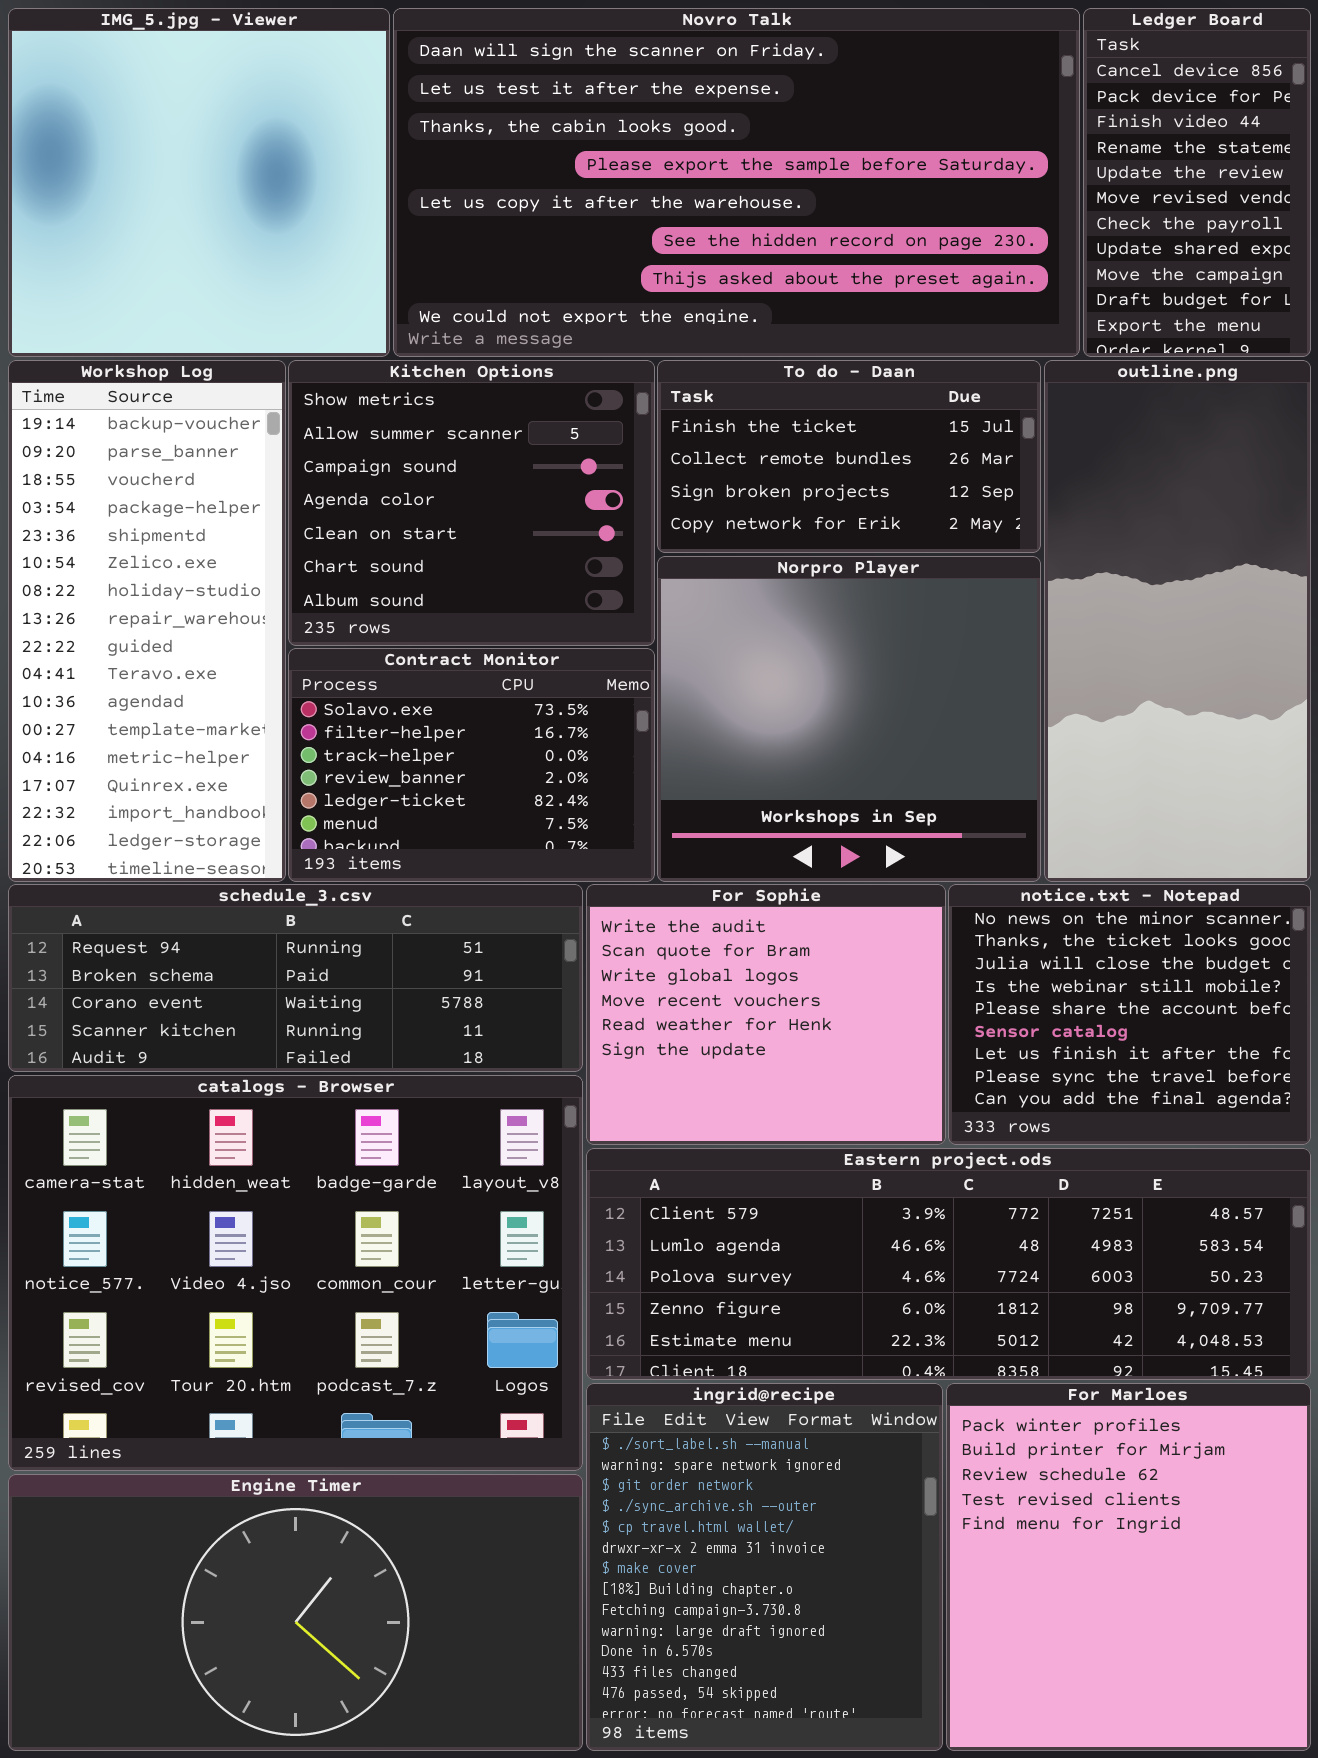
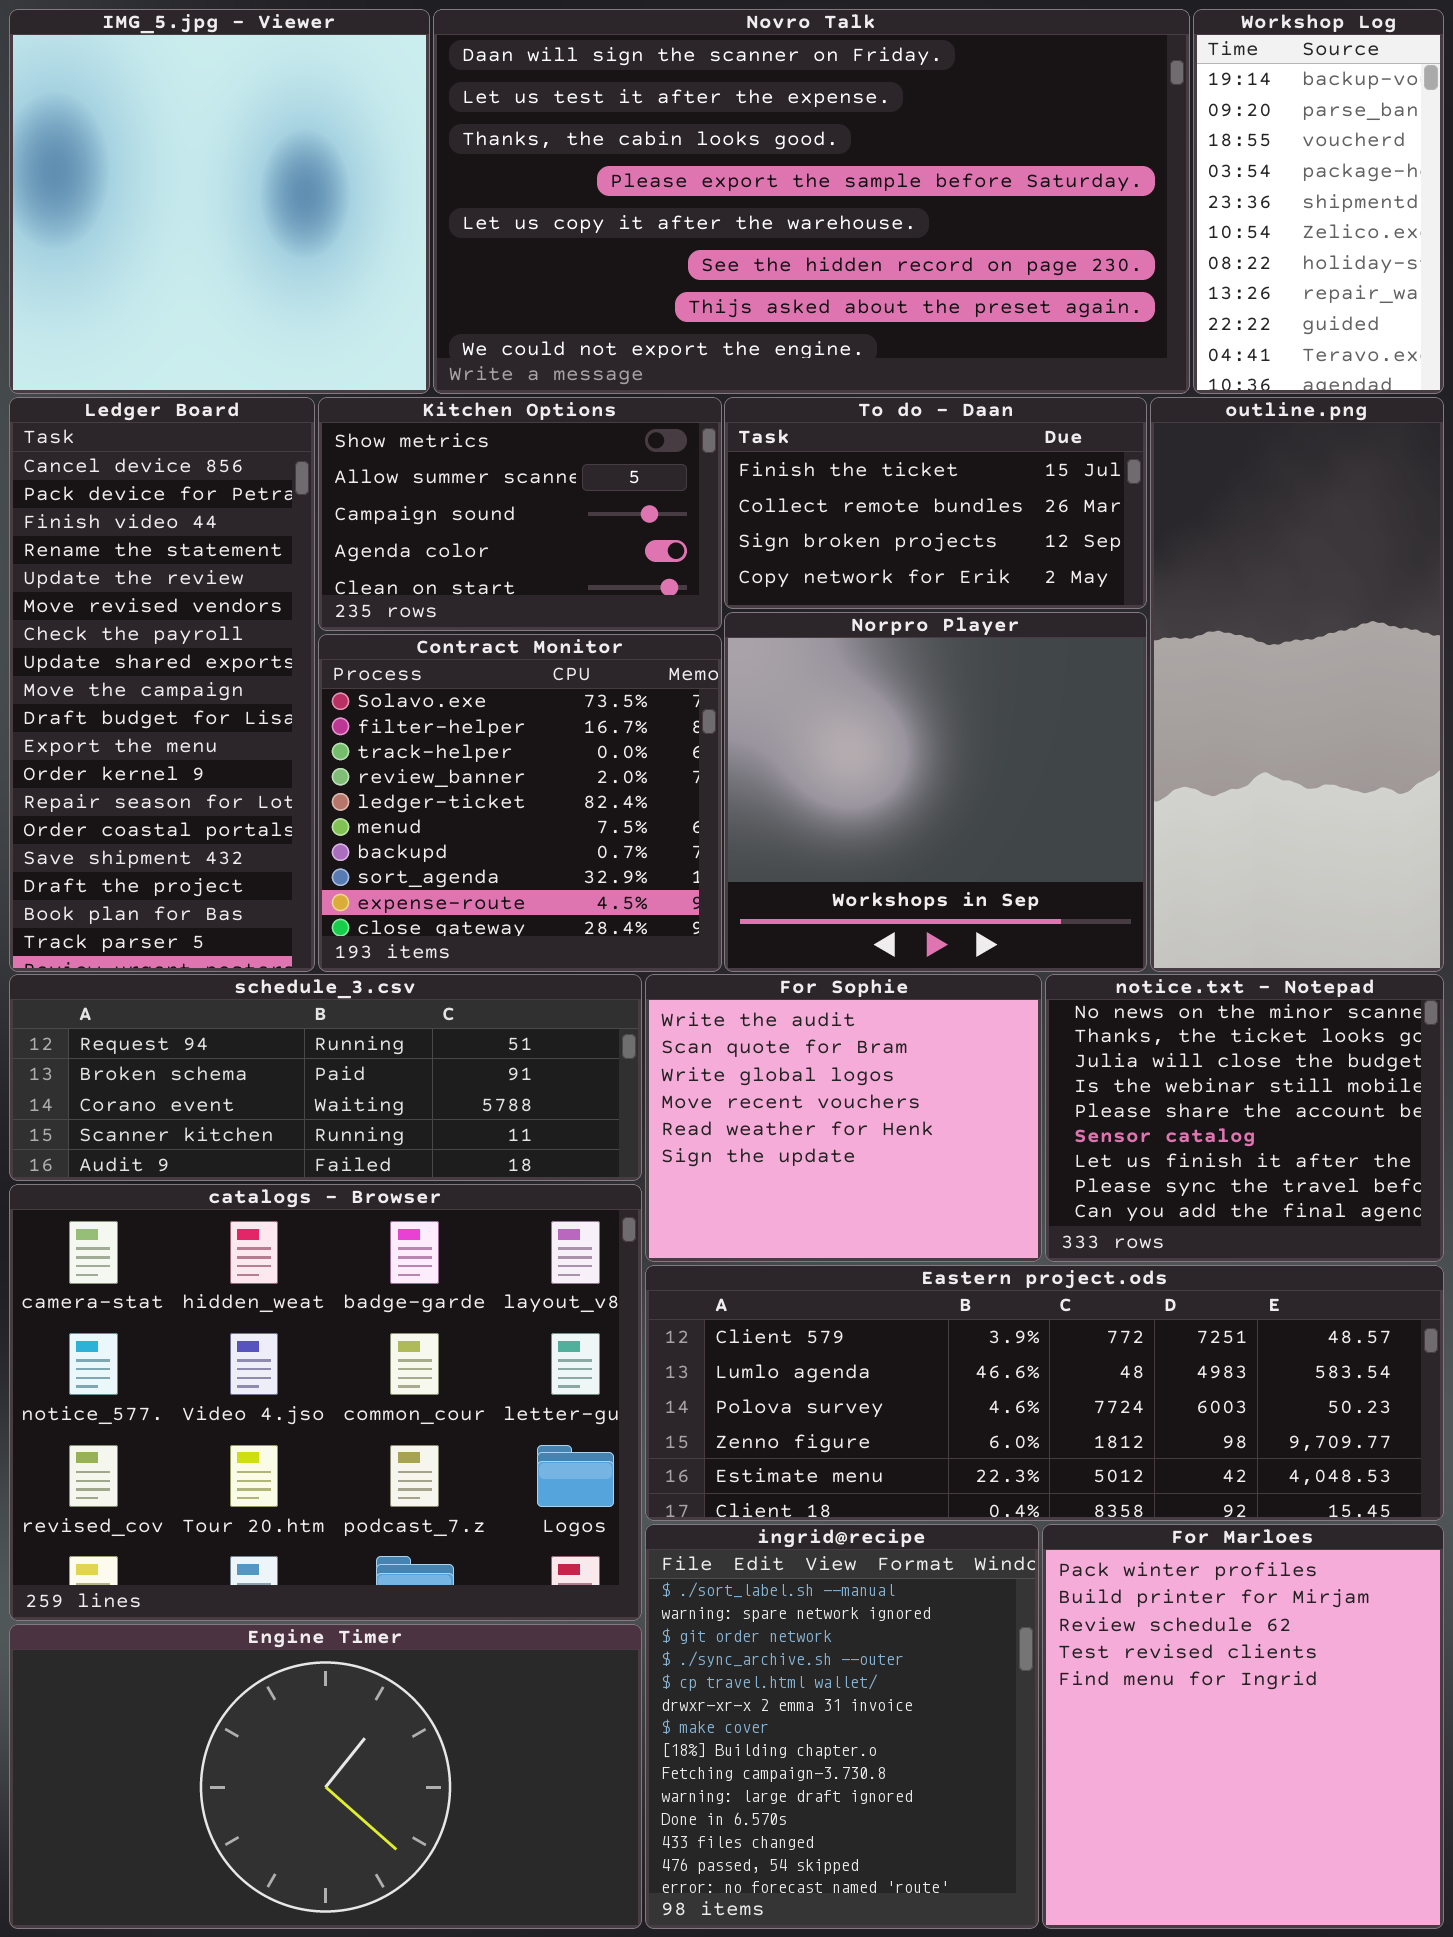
Ledger Board: [1083,8,1311,357] -> [9,397,315,972], moved, resized
Workshop Log: [8,360,286,882] -> [1193,9,1444,394], moved, resized
Kitchen Options: [288,360,655,646] -> [318,397,722,631], resized
Contract Monitor: [288,648,655,882] -> [318,634,722,972], resized

